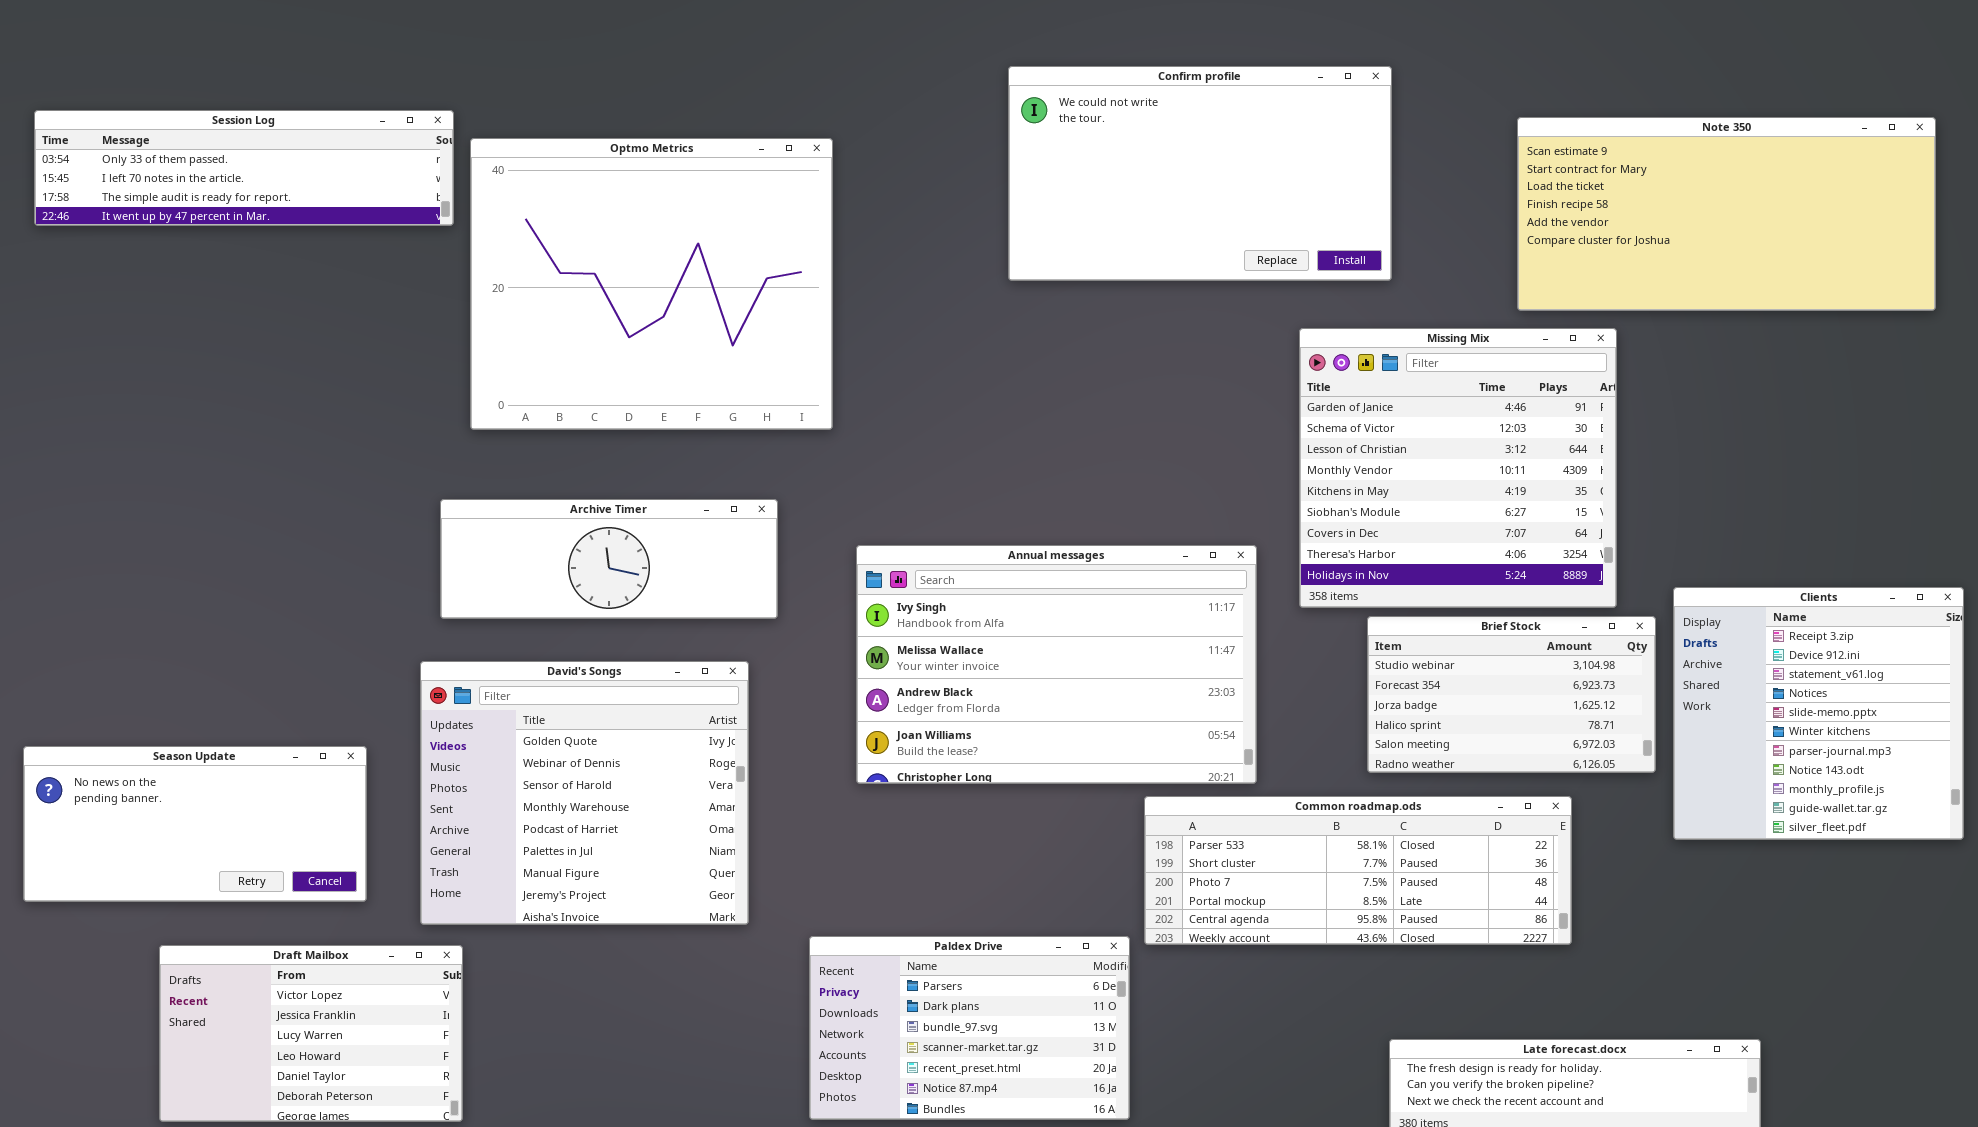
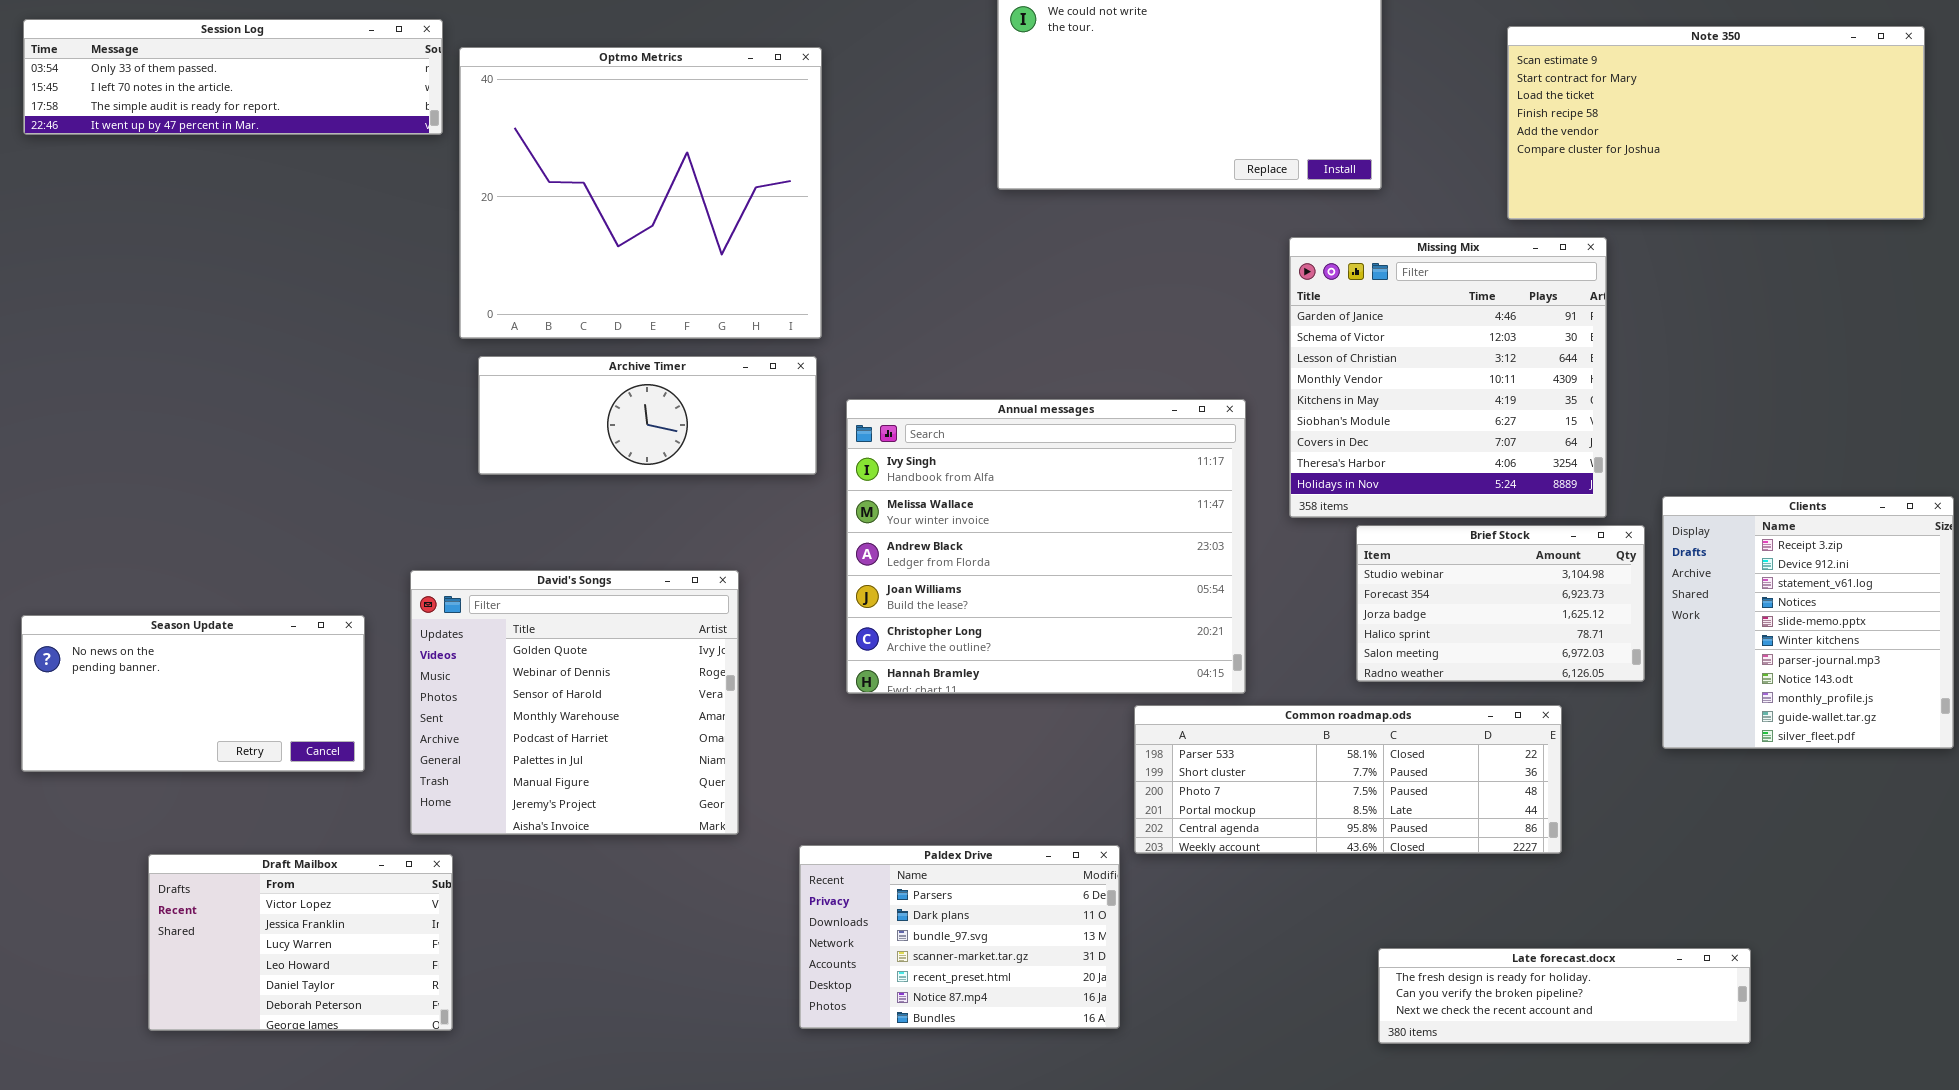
Archive Timer: [440,499,778,619] -> [478,356,817,475], moved
Annual messages: [856,545,1257,784] -> [846,399,1246,694], resized
Season Update: [23,746,367,902] -> [21,615,365,772], moved

